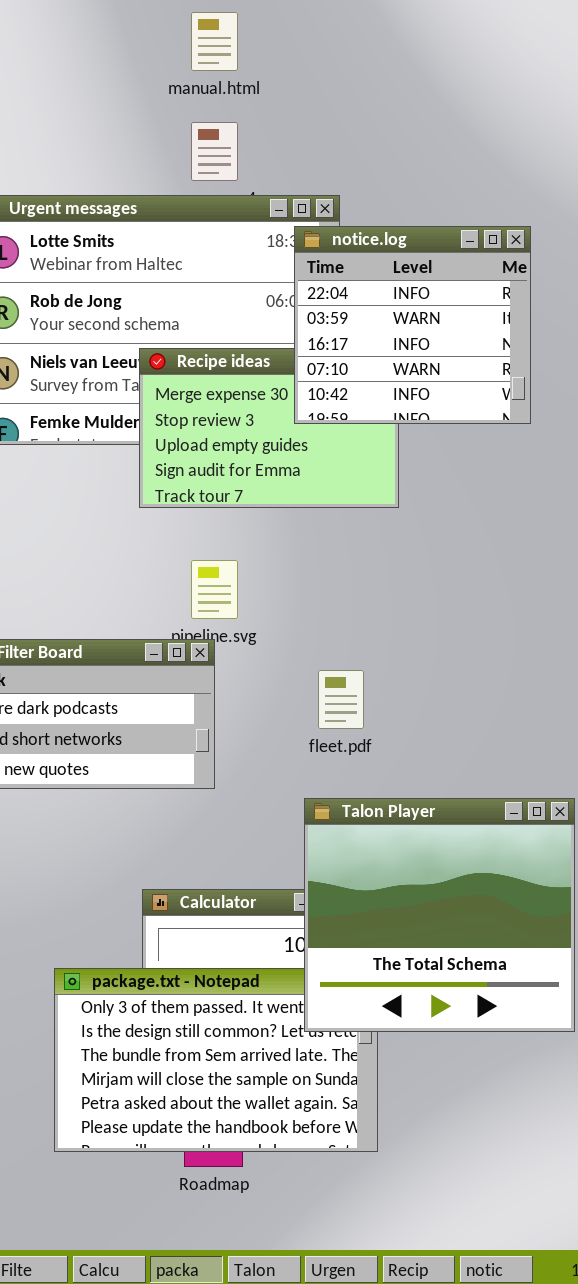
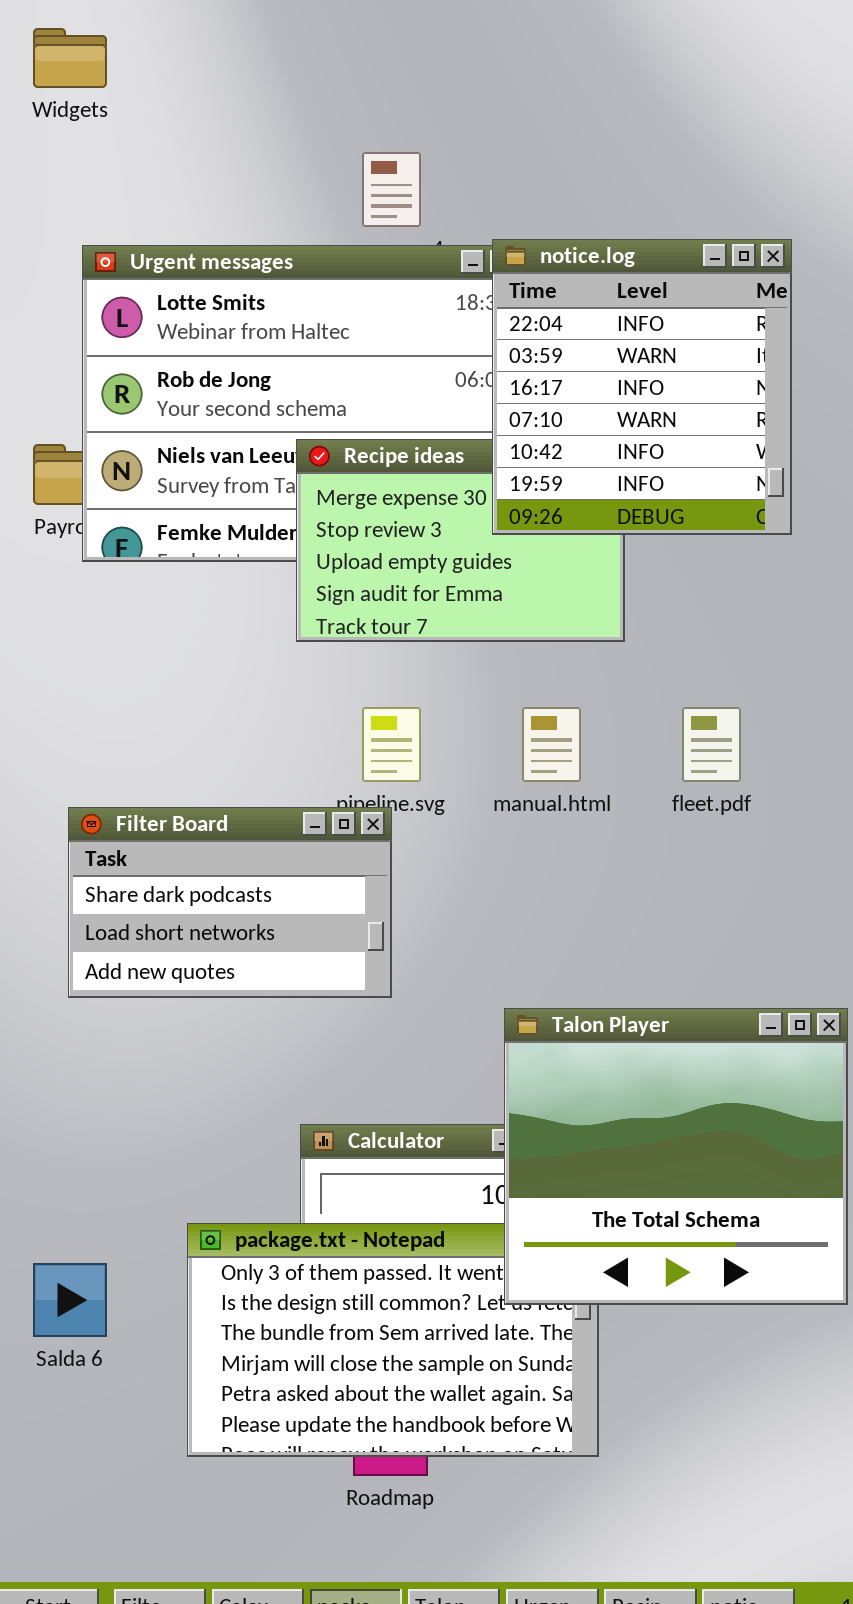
manual.html: [191,12,238,71] -> [522,707,581,782], moved
notice.log: [294,226,531,424] -> [492,239,792,535], resized
fleet.pdf: [318,670,364,729] -> [682,707,741,782], moved

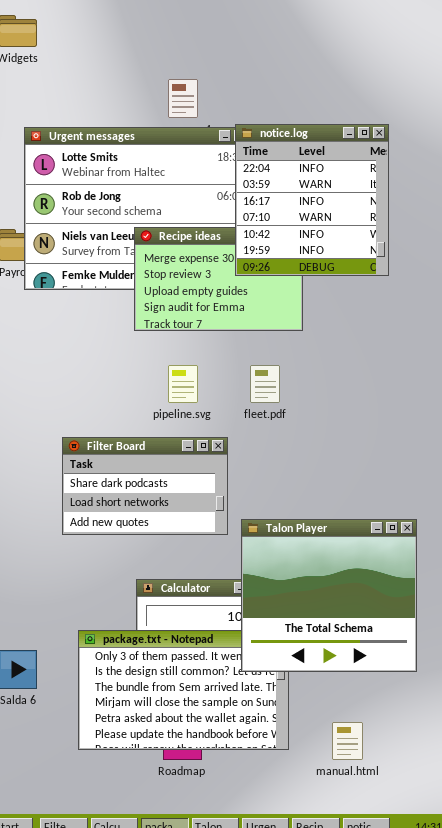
manual.html: [522,707,581,782] -> [332,722,363,760], moved
fleet.pdf: [682,707,741,782] -> [250,365,280,403], moved
Filter Board: [68,807,392,998] -> [62,437,228,535], moved

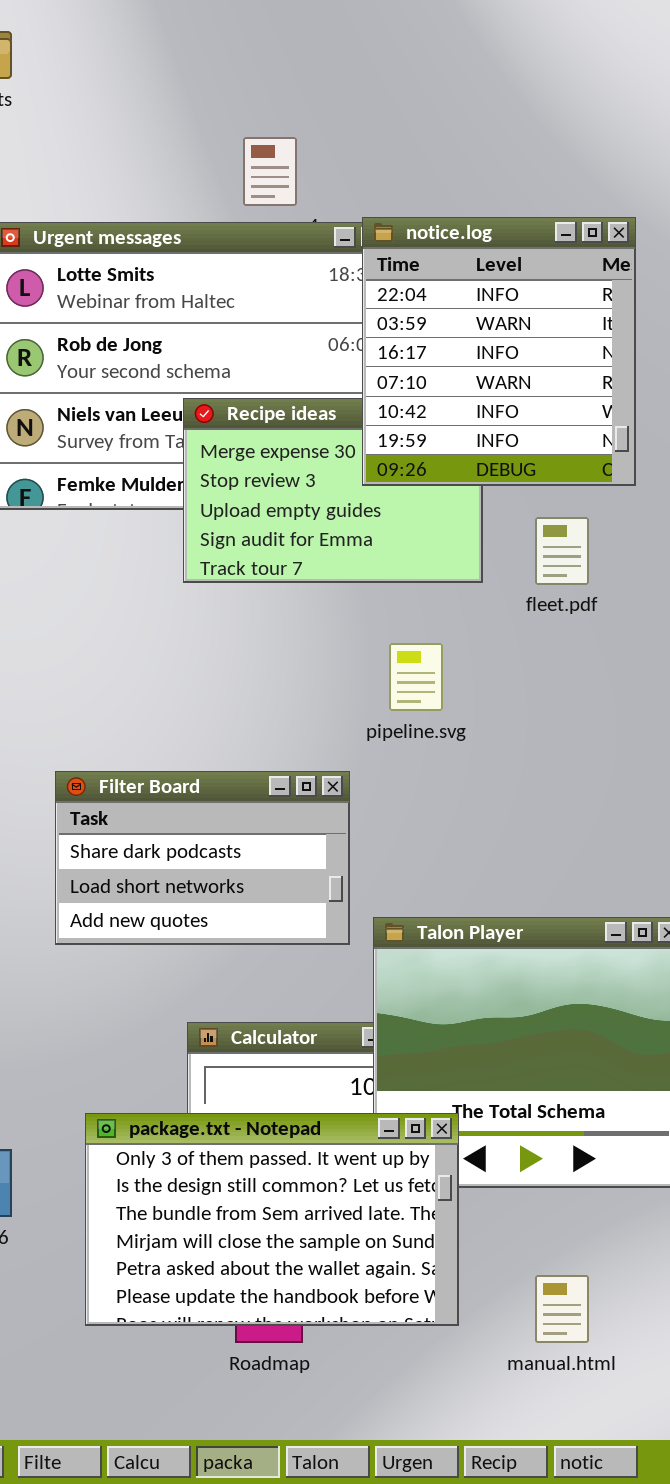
pipeline.svg: [168,365,198,403] -> [389,643,443,711], moved
fleet.pdf: [250,365,280,403] -> [535,517,589,585], moved
package.txt - Notepad: [78,630,289,750] -> [85,1113,459,1326], raised

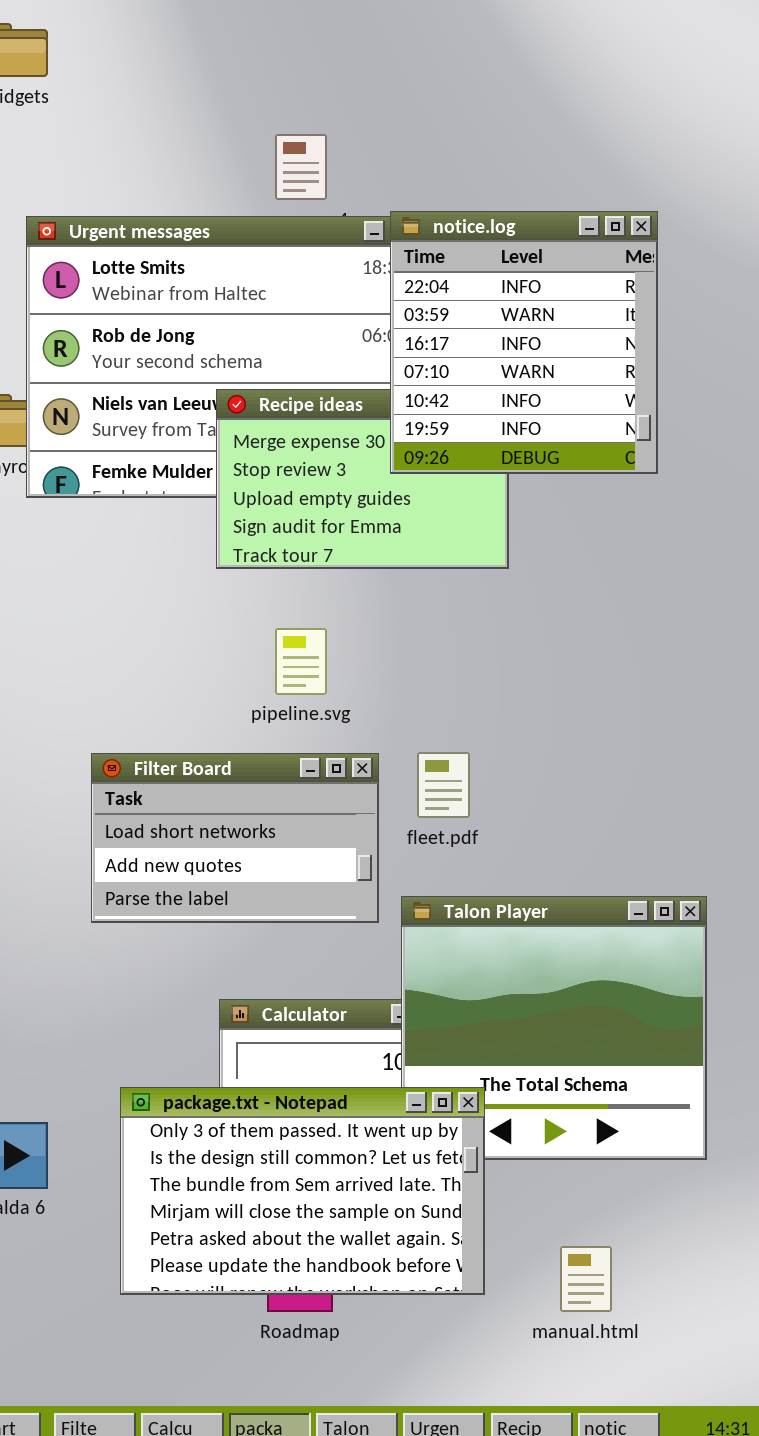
fleet.pdf: [535,517,589,585] -> [417,752,470,818], moved
pipeline.svg: [389,643,443,711] -> [275,628,327,695], moved
Filter Board: [55,771,350,945] -> [91,753,379,923], scrolled down 1 row

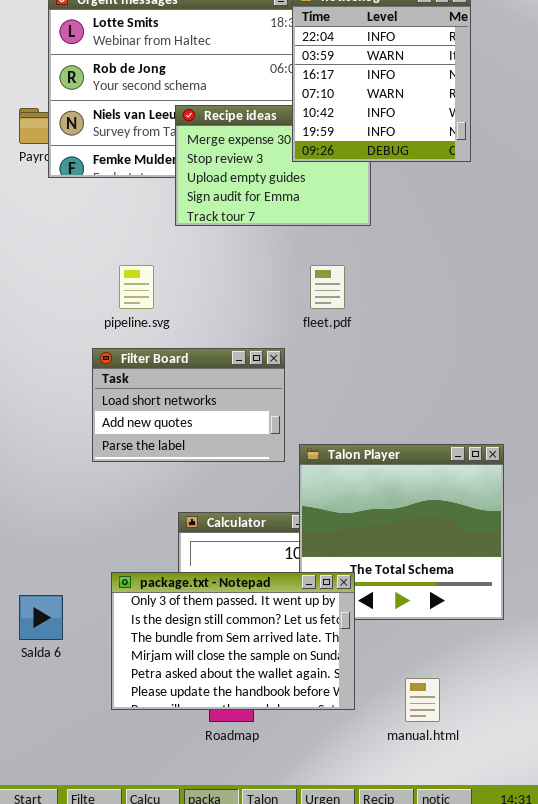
pipeline.svg: [275,628,327,695] -> [119,265,154,309], moved
fleet.pdf: [417,752,470,818] -> [310,265,345,309], moved

